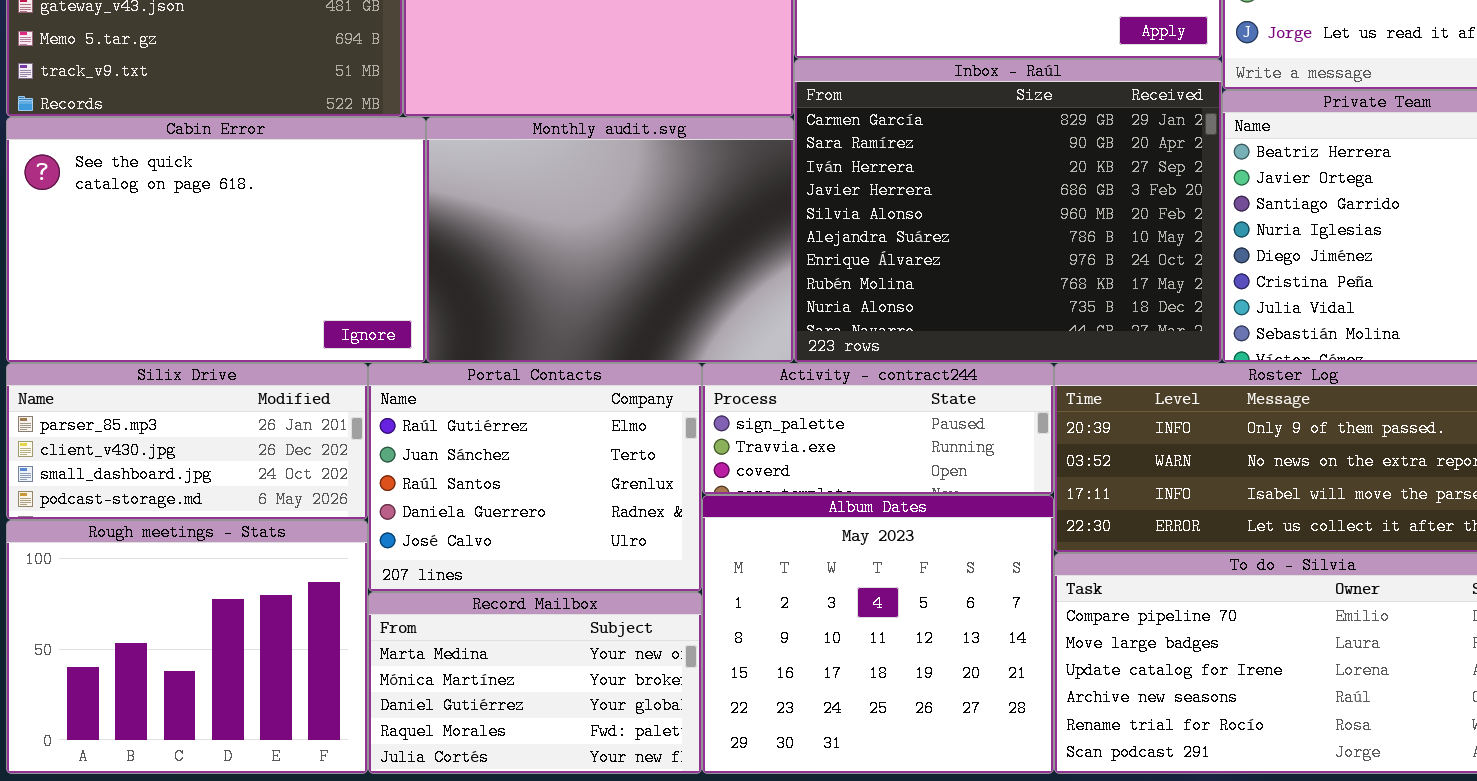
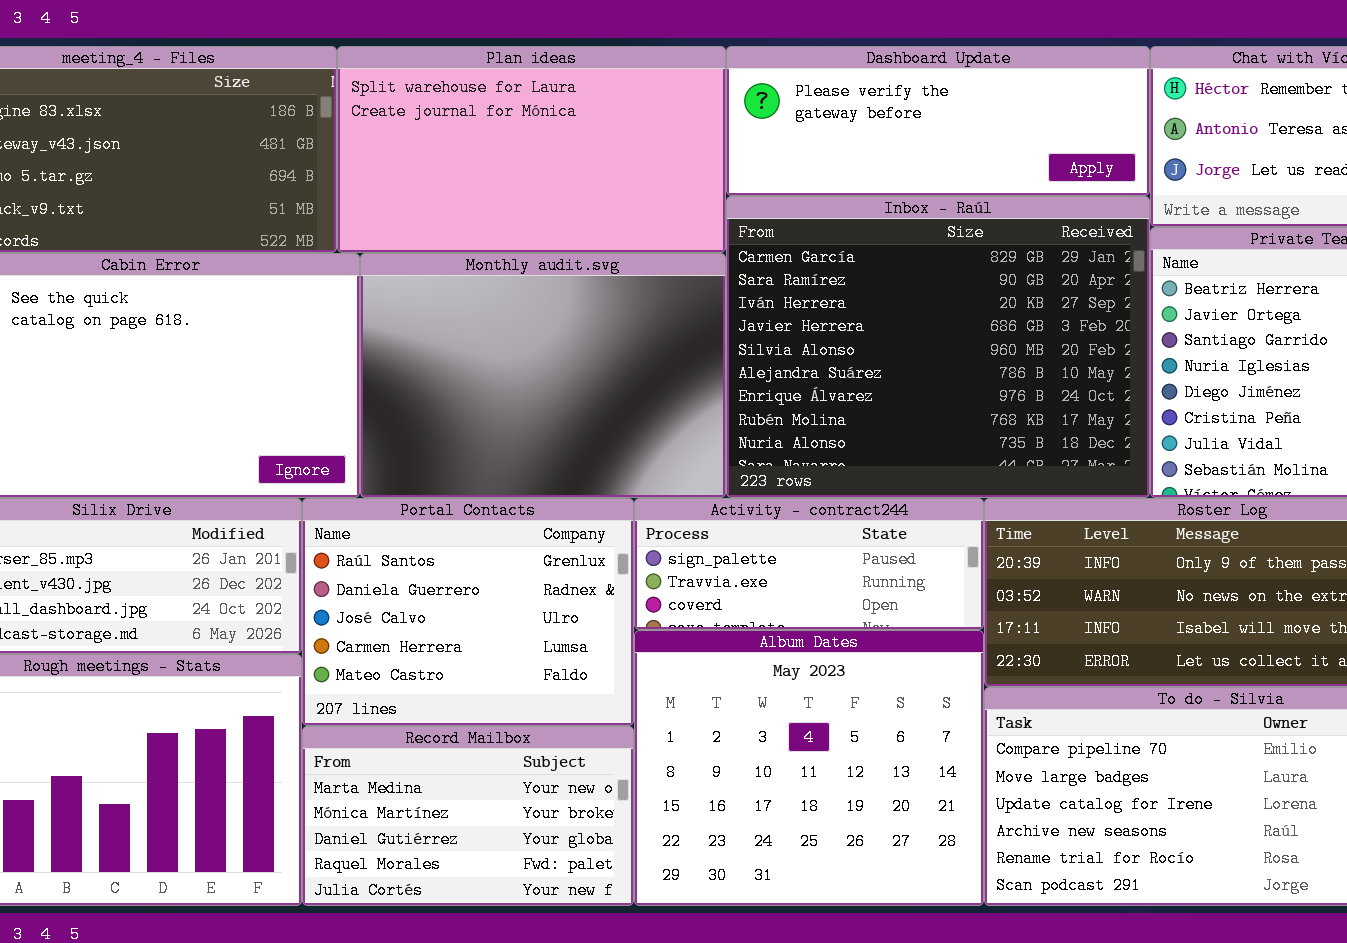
Portal Contacts: [368,363,702,592] -> [302,498,634,726], scrolled down 2 rows

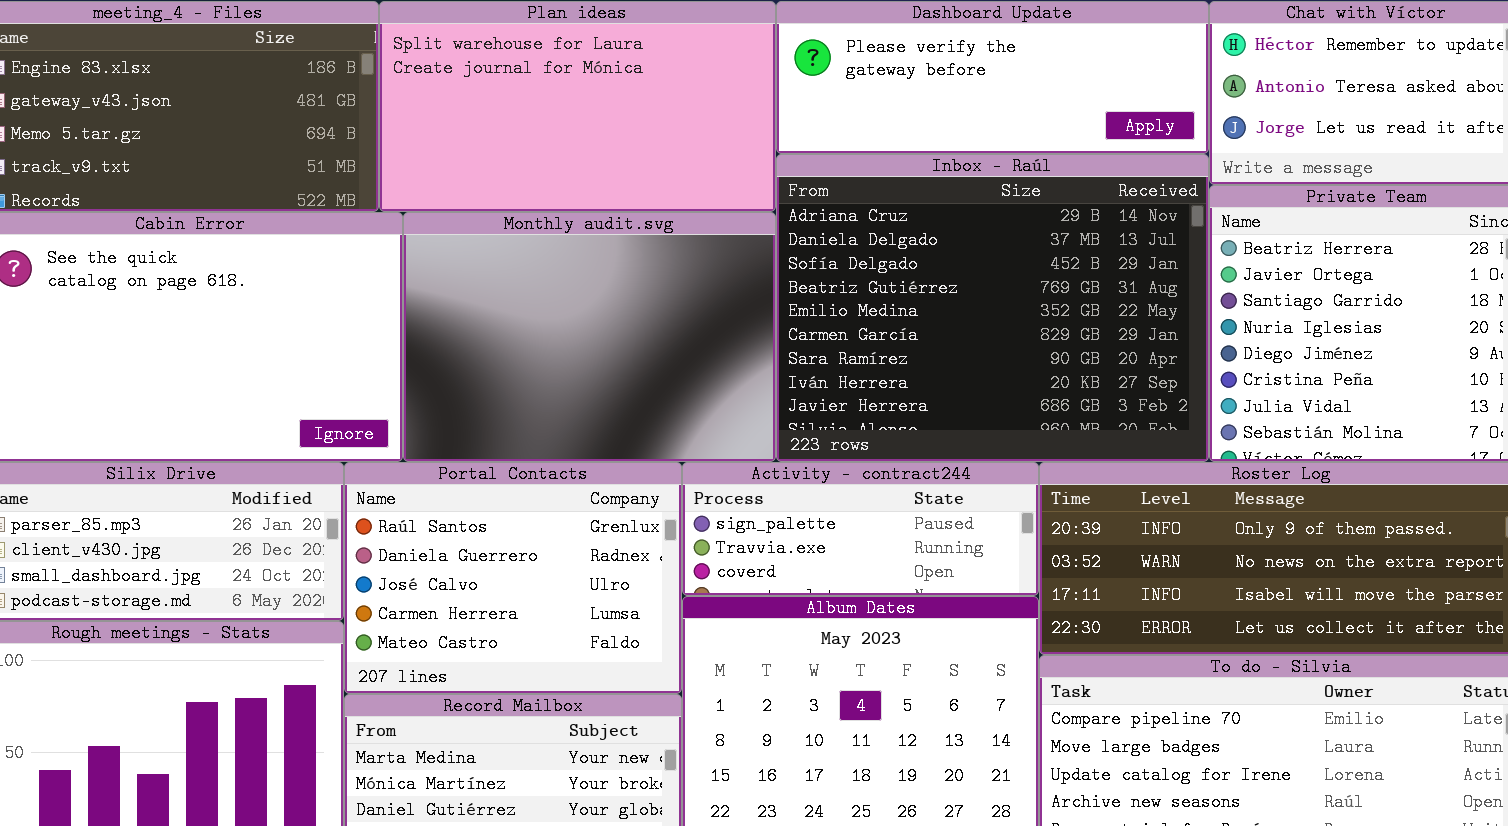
Inbox - Raúl: [726,196,1150,498] -> [776,154,1209,462], scrolled up 5 rows

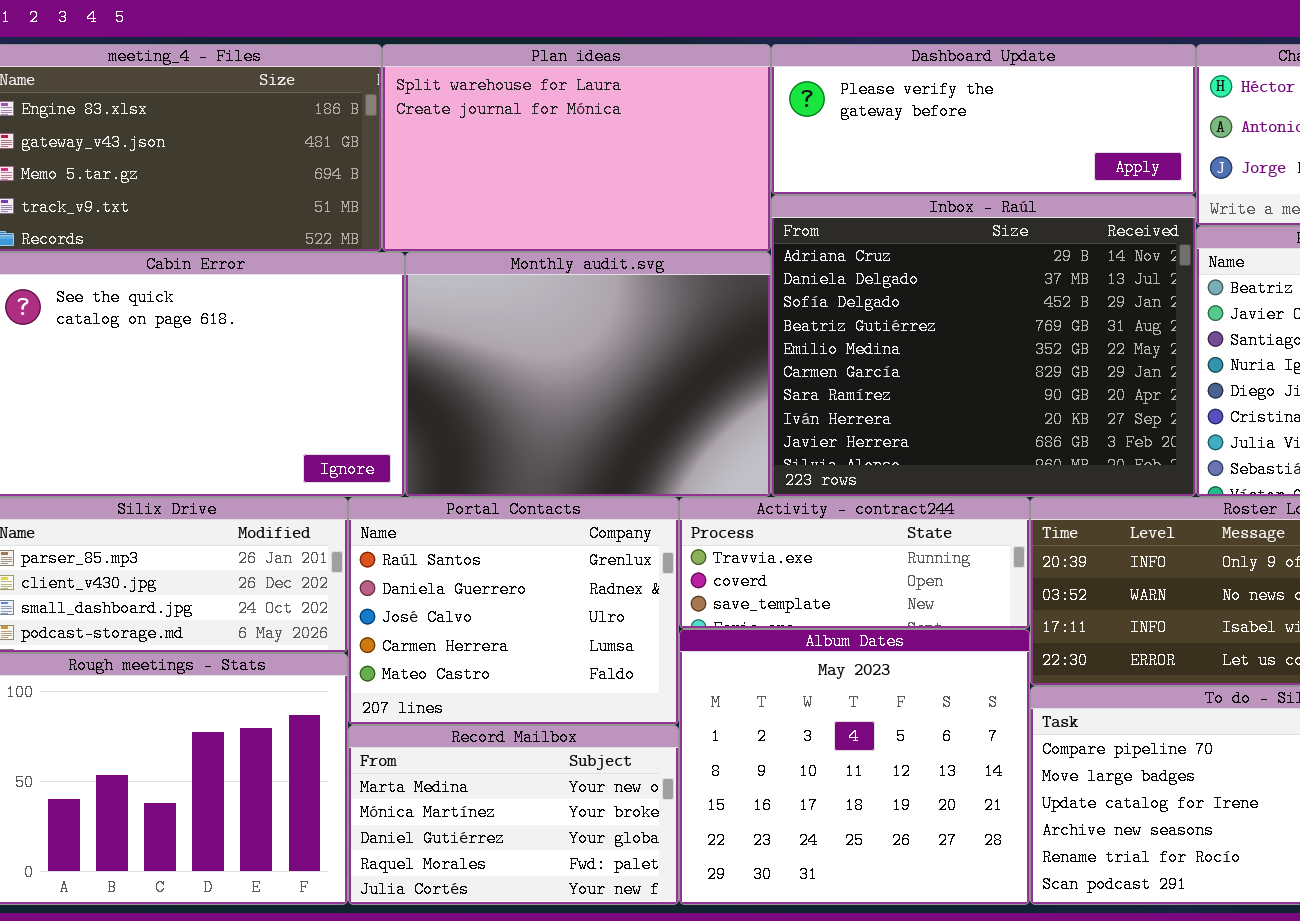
Activity - contract244: [682,462,1039,596] -> [679,497,1030,629], scrolled down 1 row

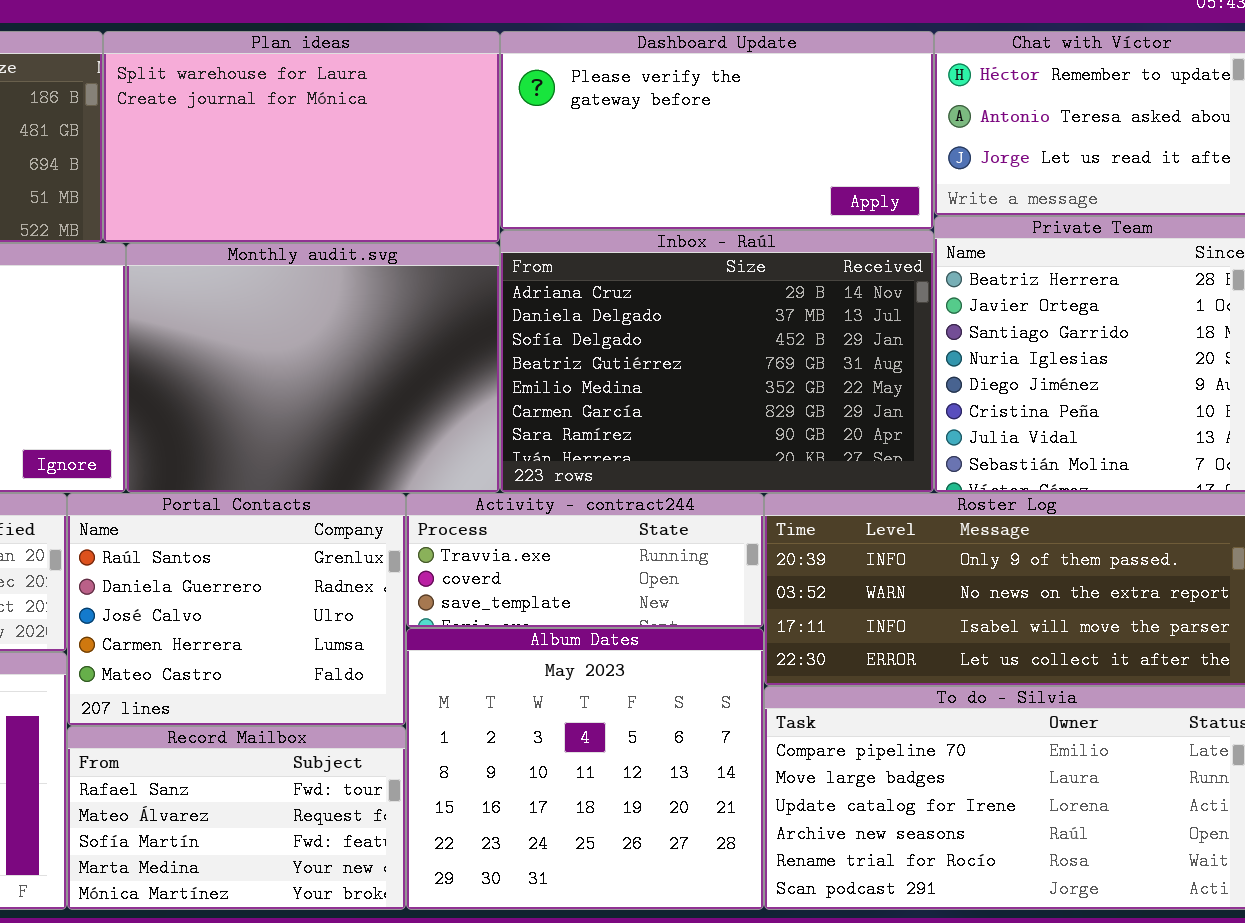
Dashboard Update: [771,44,1196,195] -> [500,31,934,230], resized
Inbox - Raúl: [771,195,1196,497] -> [500,230,934,493], resized
Record Mailbox: [348,725,679,905] -> [67,726,406,910], scrolled up 3 rows

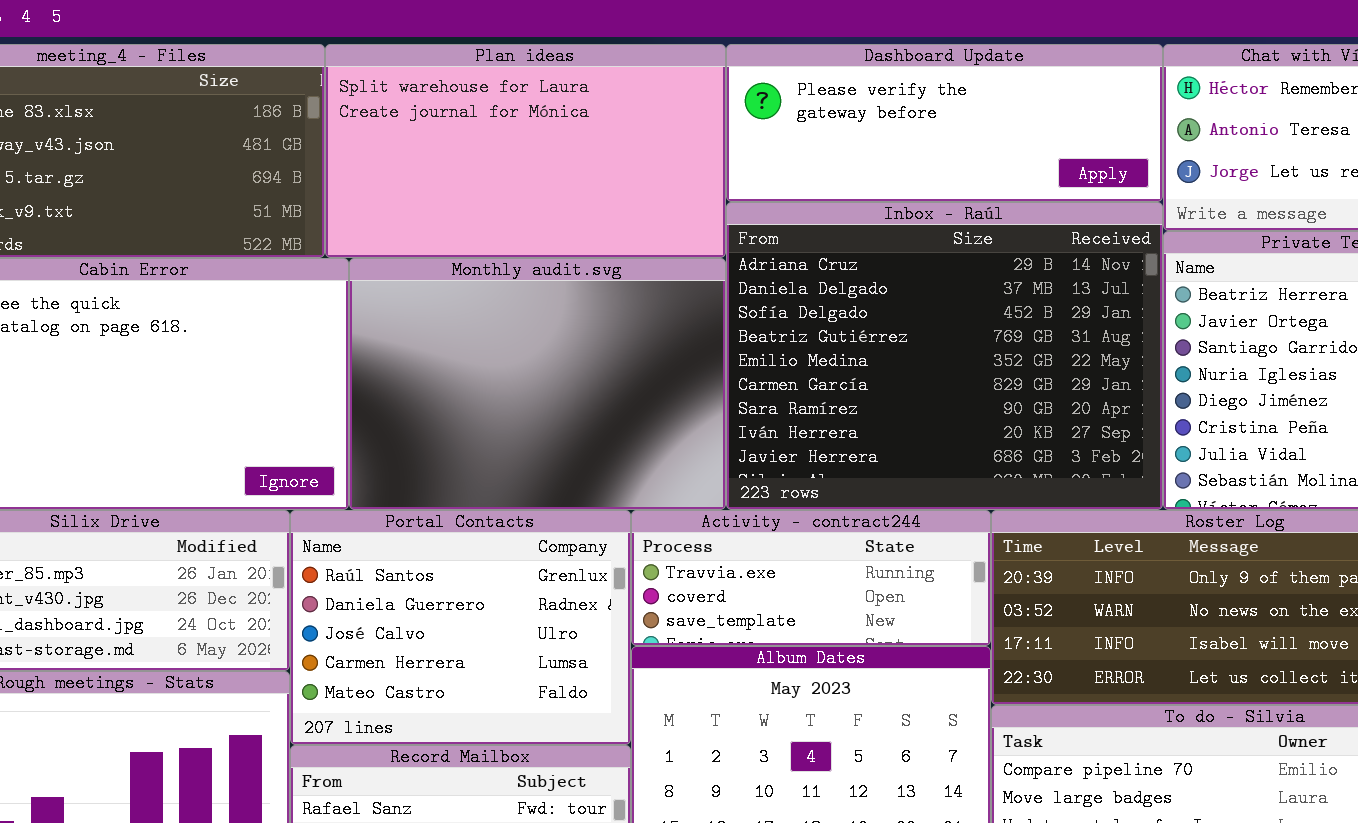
Dashboard Update: [500,31,934,230] -> [726,44,1163,202], resized
Inbox - Raúl: [500,230,934,493] -> [726,202,1163,510], resized

